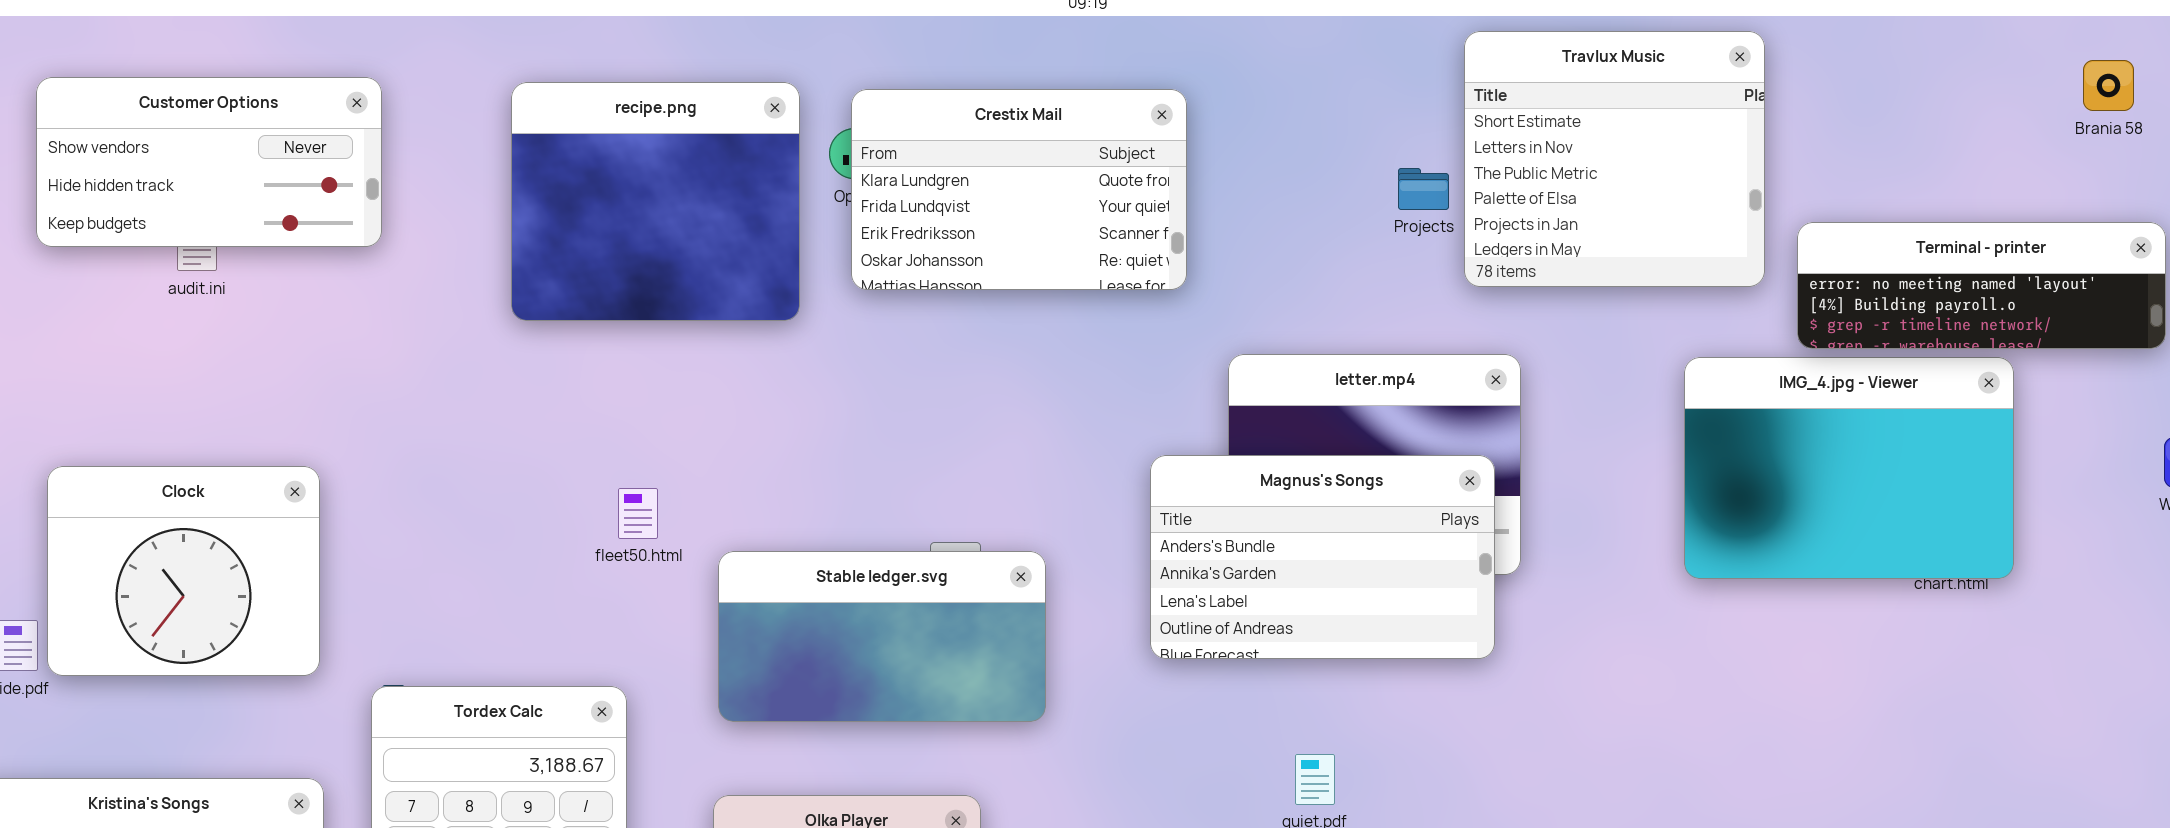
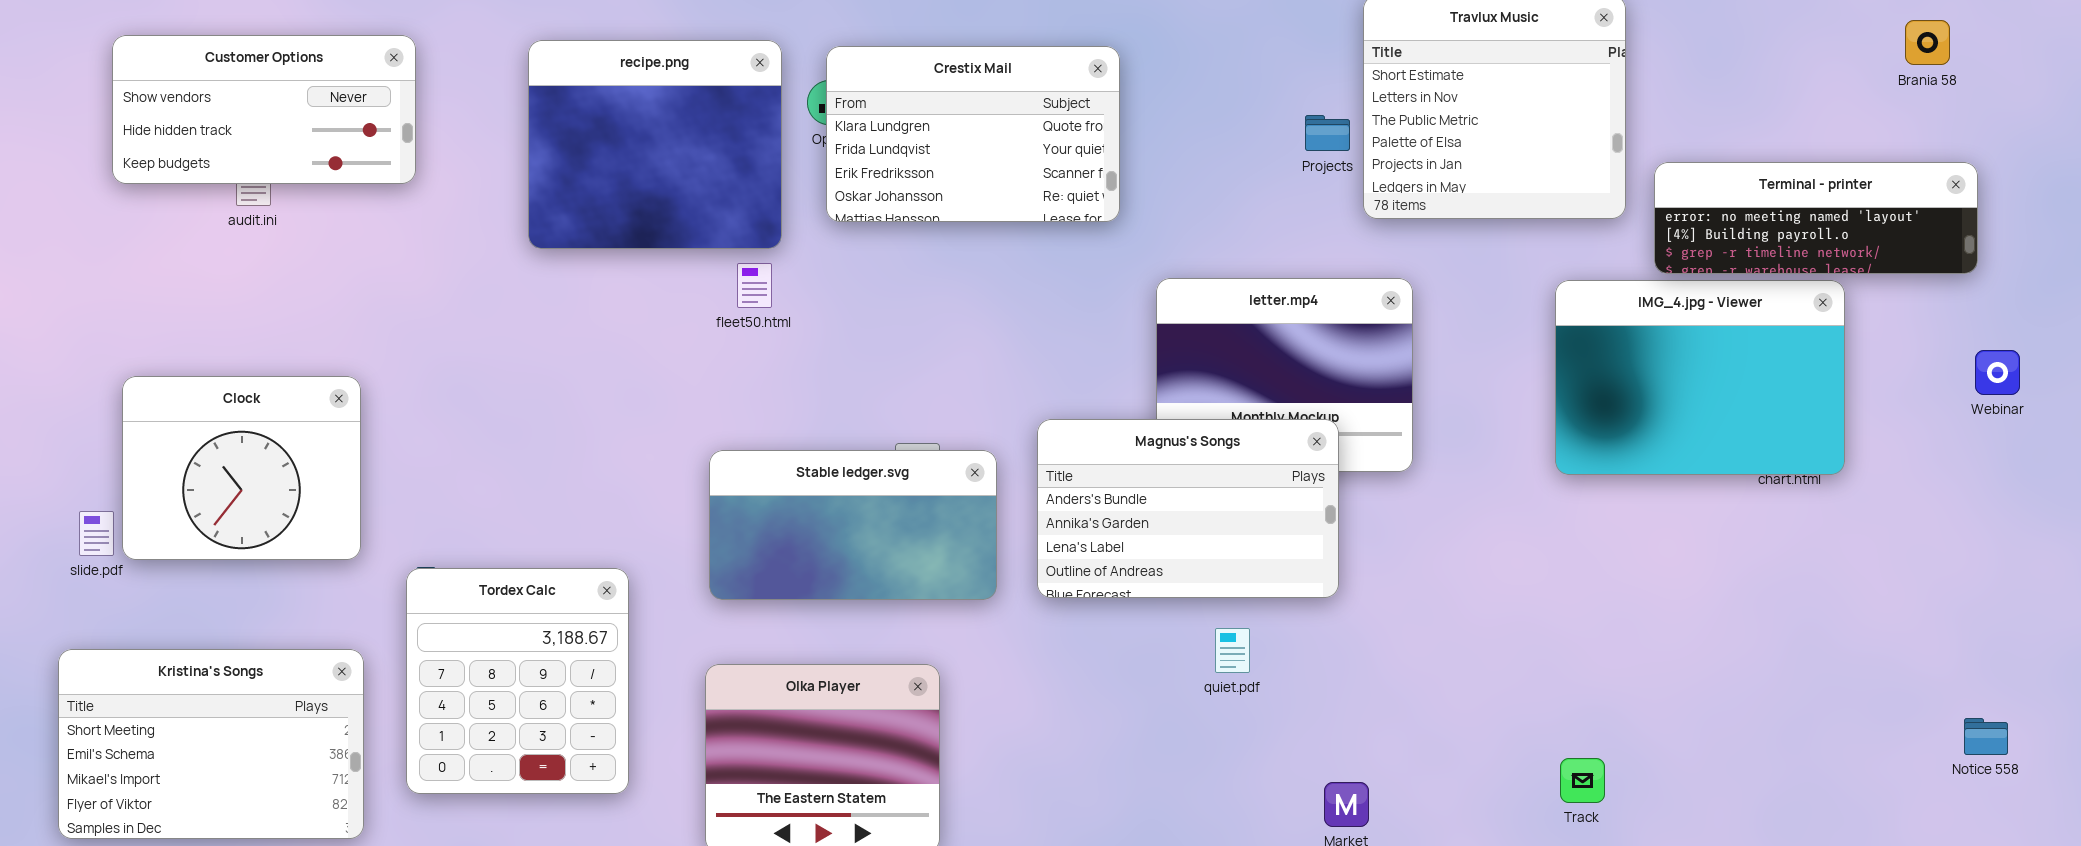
Magnus's Songs: [1150,455,1495,659] -> [1037,419,1339,598], moved
fleet50.html: [618,488,658,539] -> [737,263,772,308], moved

